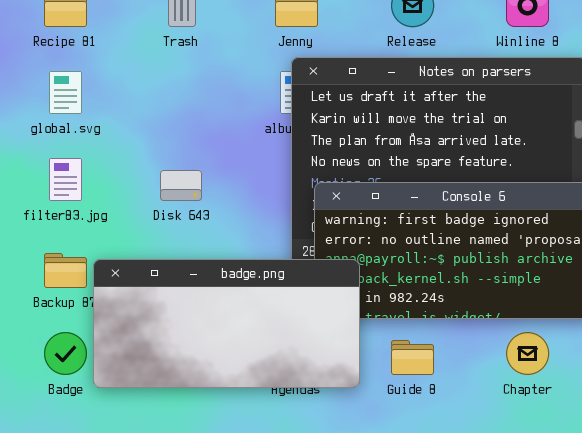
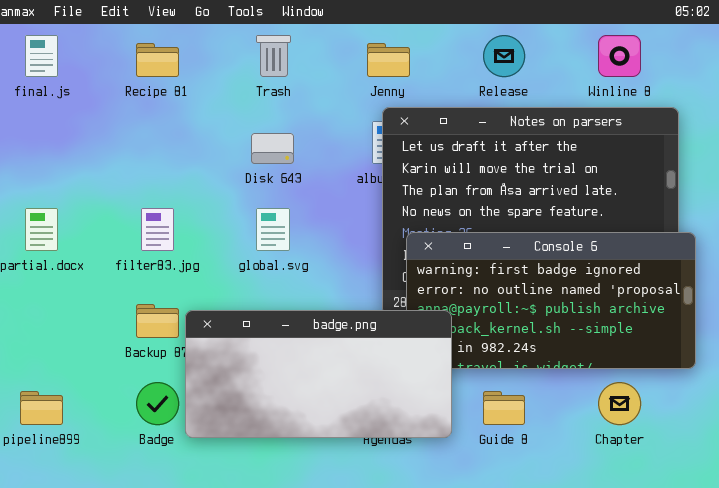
global.svg: [49,71,82,114] -> [256,208,290,251], moved
Disk 643: [160,170,202,201] -> [251,133,294,164], moved

